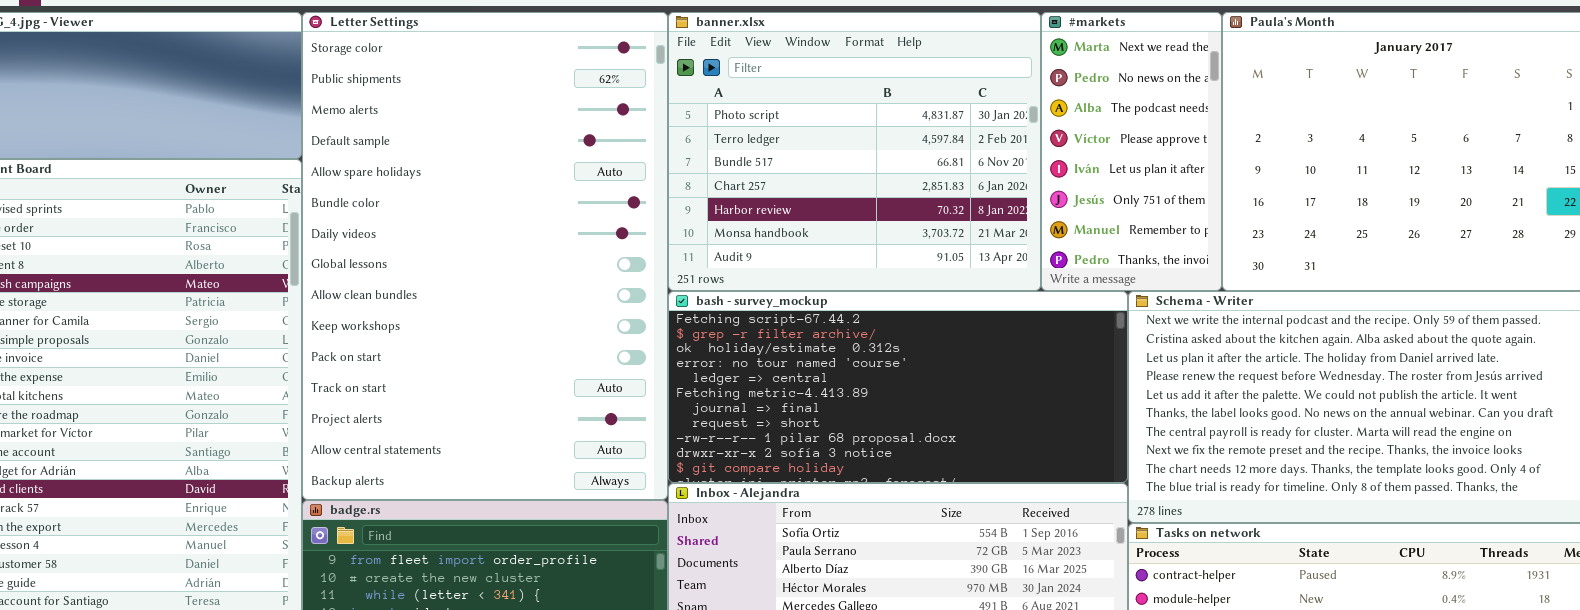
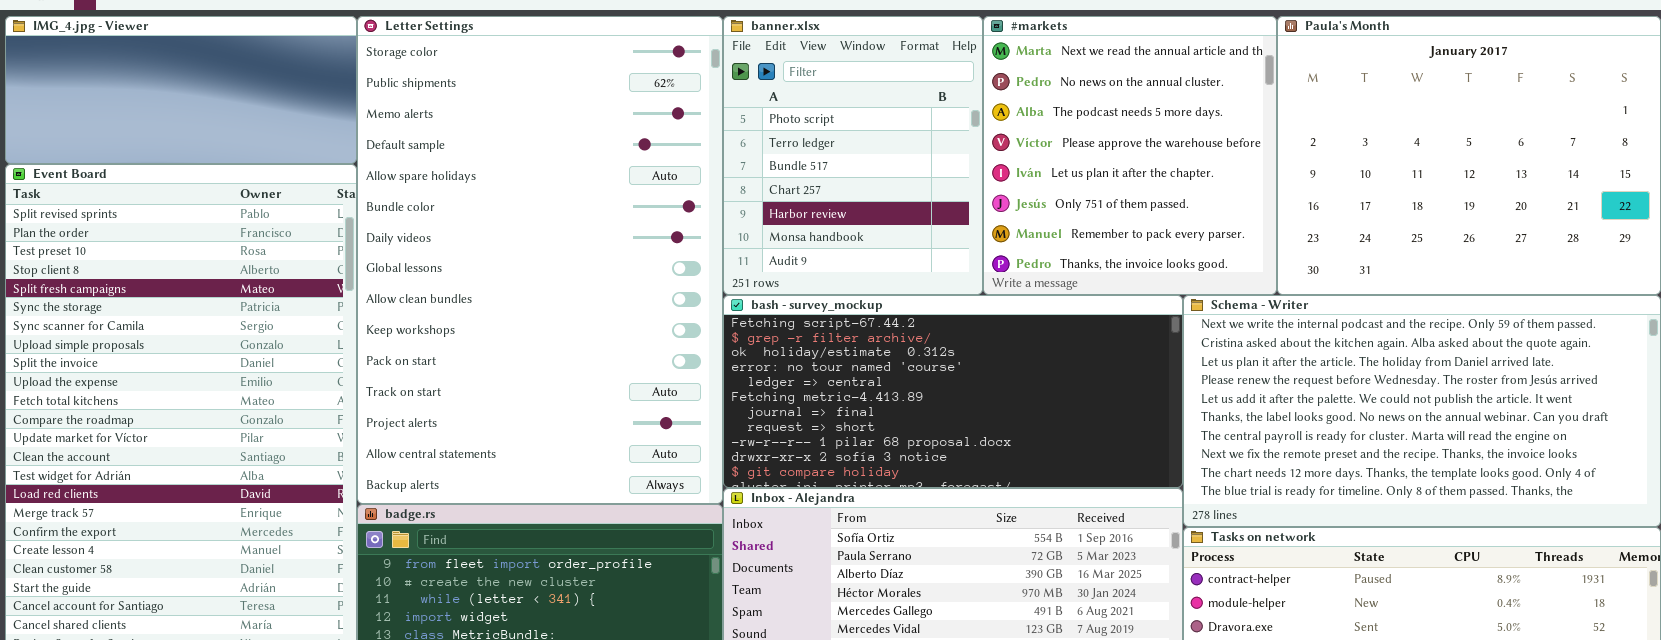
banner.xlsx: [668,12,1041,291] -> [723,16,983,295], resized
#markets: [1041,12,1222,291] -> [983,16,1277,295], resized

